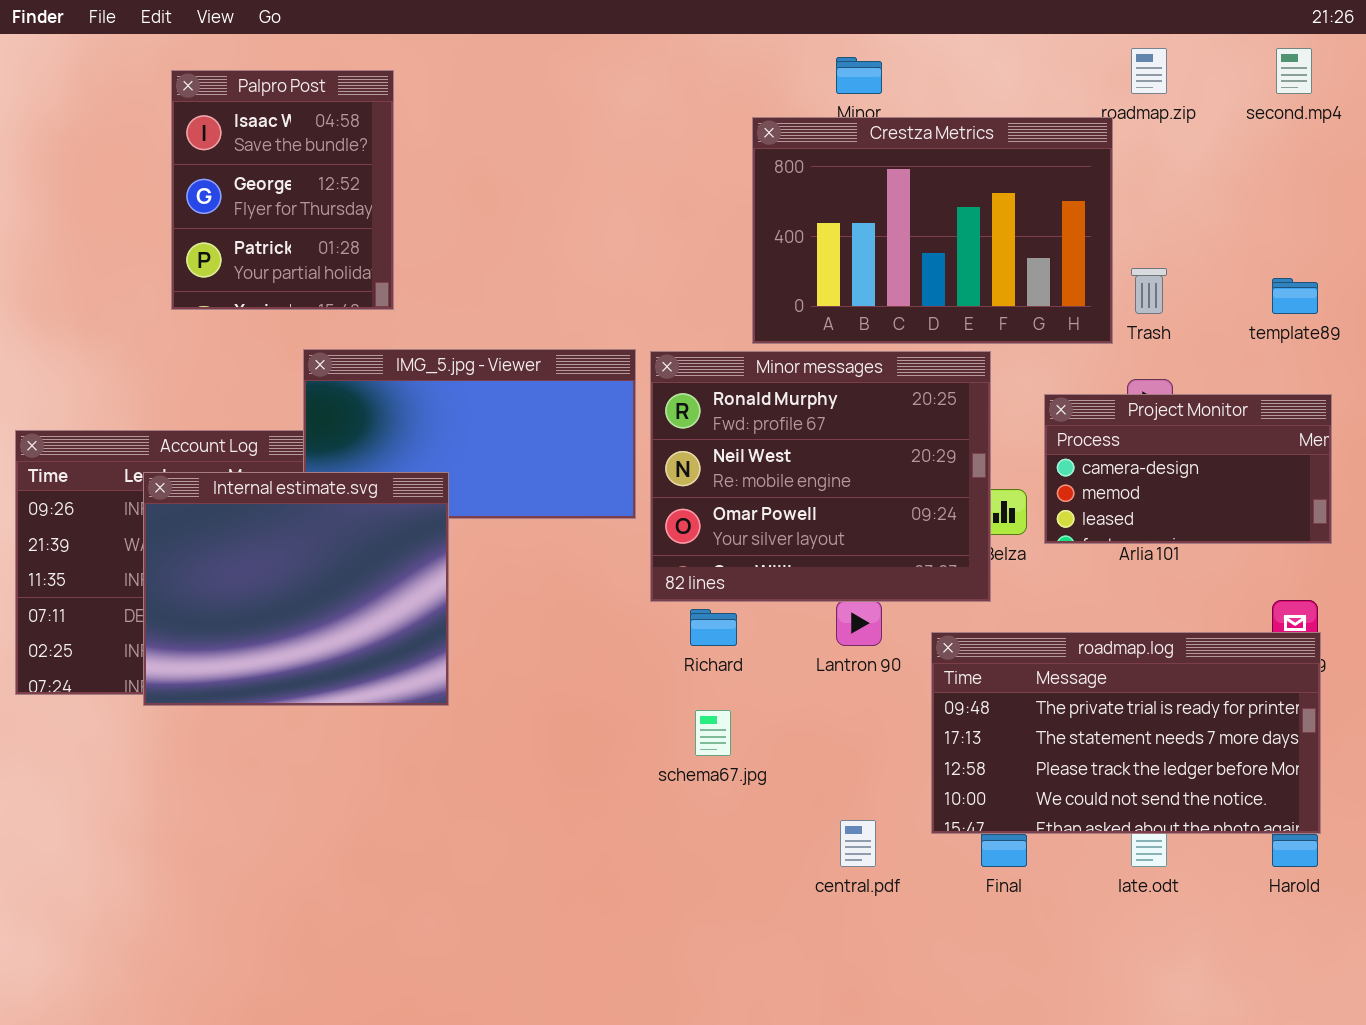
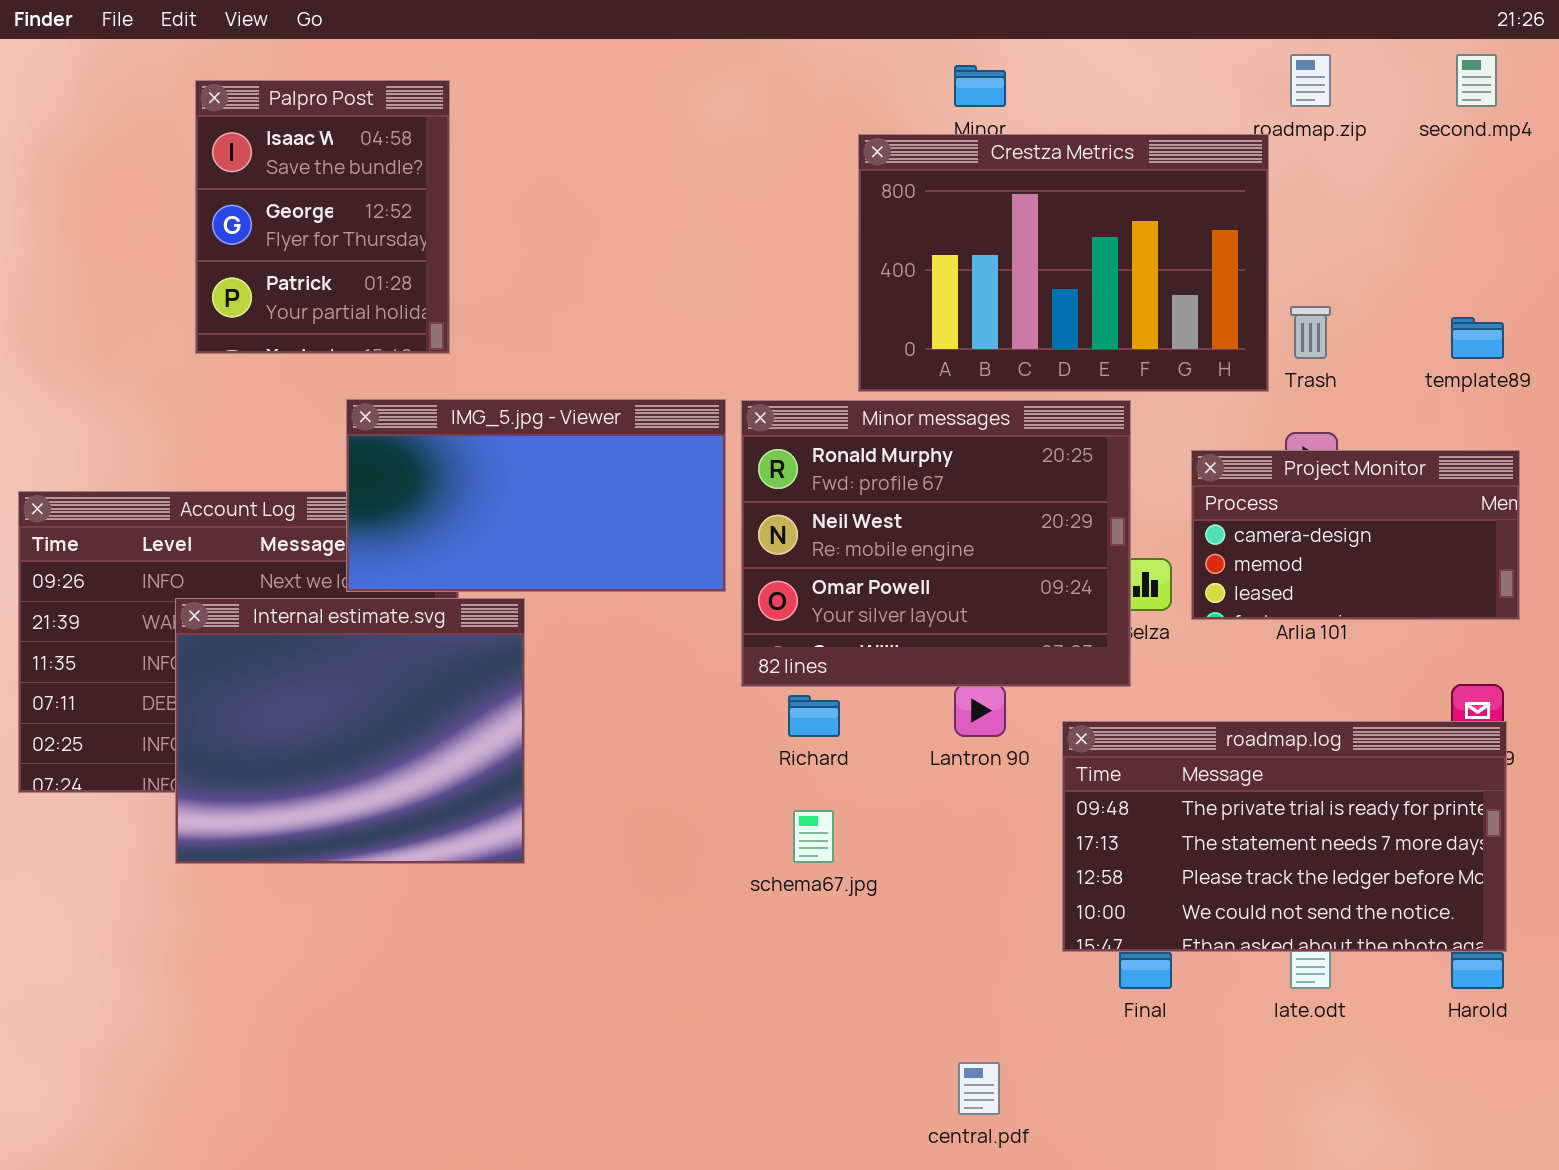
Internal estimate.svg: [143,472,449,706] -> [175,598,525,864], moved
central.pdf: [840,820,876,867] -> [958,1062,1000,1115], moved

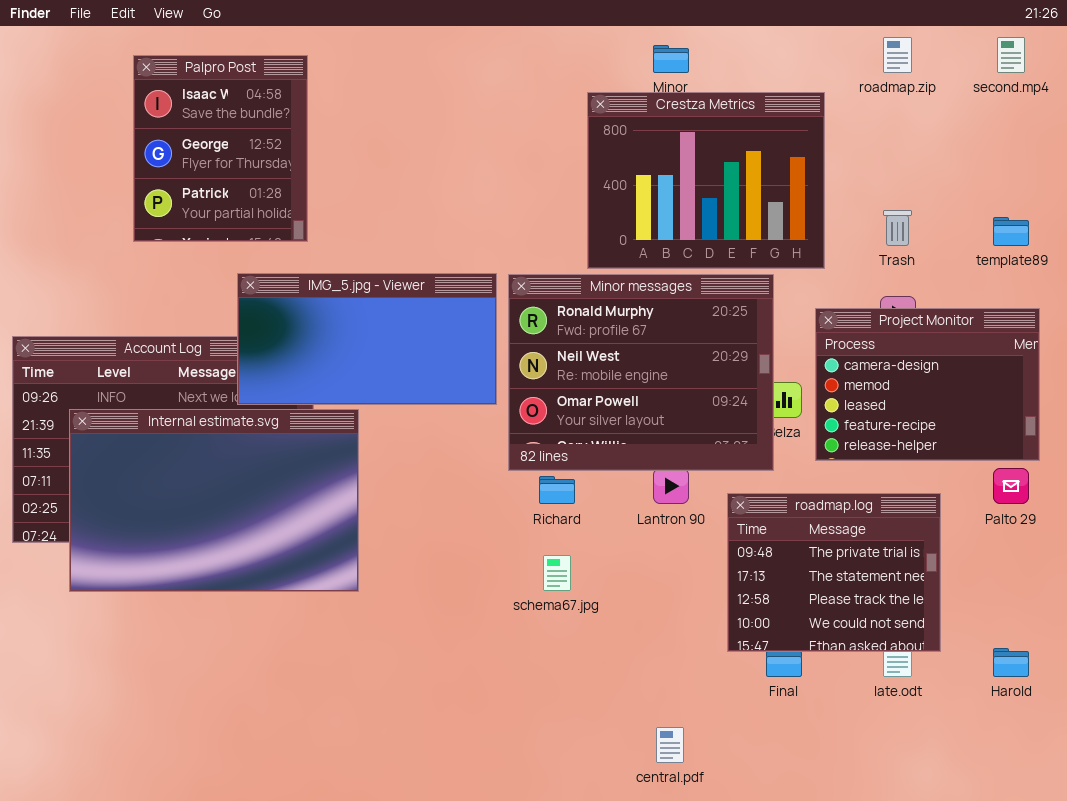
Crestza Metrics: [858,134,1269,392] -> [587,92,825,269], resized
Project Monitor: [1191,450,1520,620] -> [815,308,1040,461], resized
Internal estimate.svg: [175,598,525,864] -> [69,409,359,592], resized
roadmap.log: [1062,721,1507,952] -> [727,493,941,652], resized

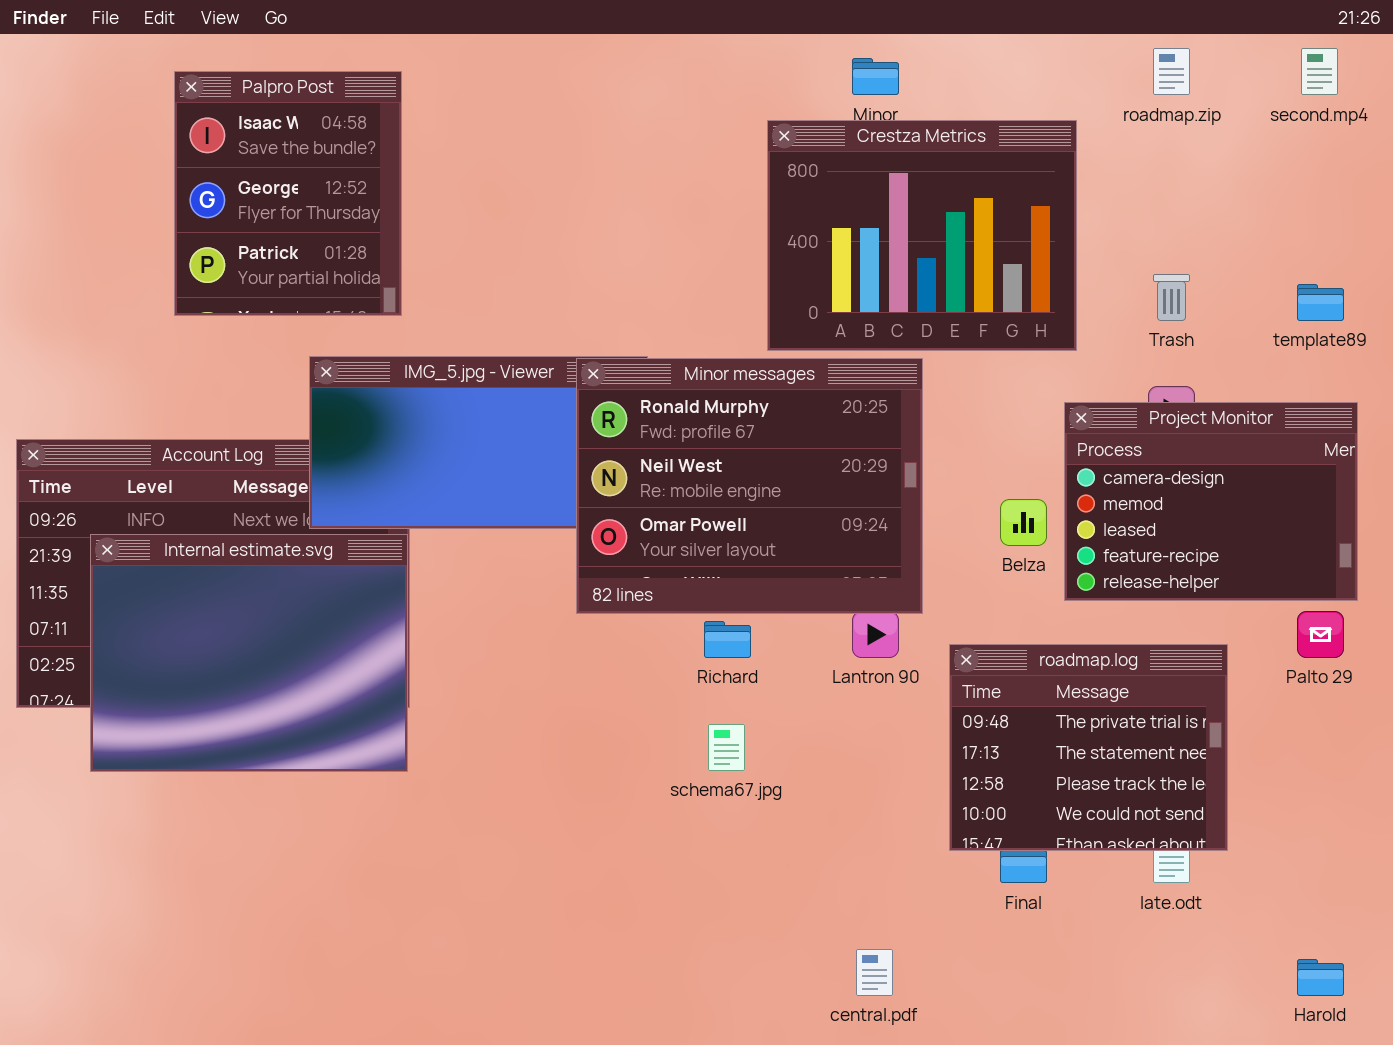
Minor messages: [508,274,774,471] -> [576,358,923,614], moved
Internal estimate.svg: [69,409,359,592] -> [90,534,408,772], resized
Harold: [993,648,1029,677] -> [1297,959,1344,996], moved

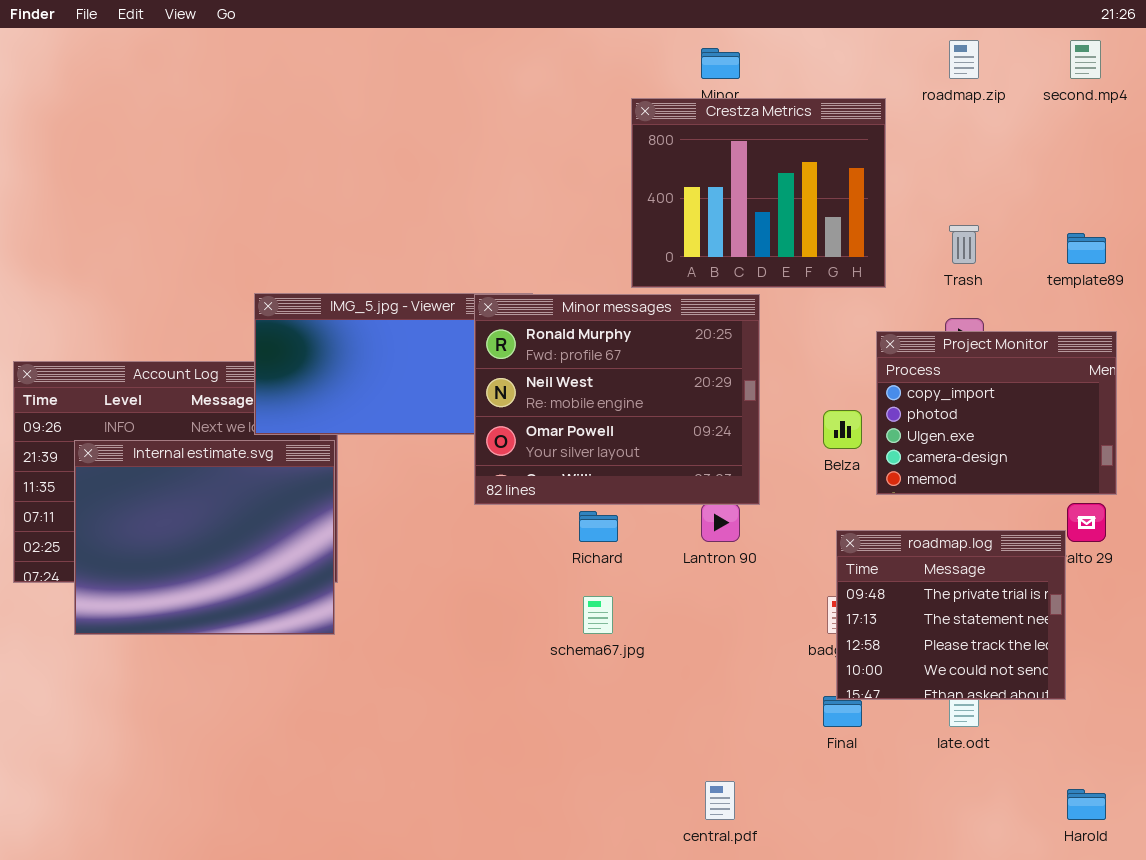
Palpro Post: [174,71,402,316] -> none, closed
Project Monitor: [1064,402,1358,601] -> [876,331,1117,495], scrolled up 3 rows
roadmap.log: [949,644,1228,851] -> [836,530,1066,700], moved

